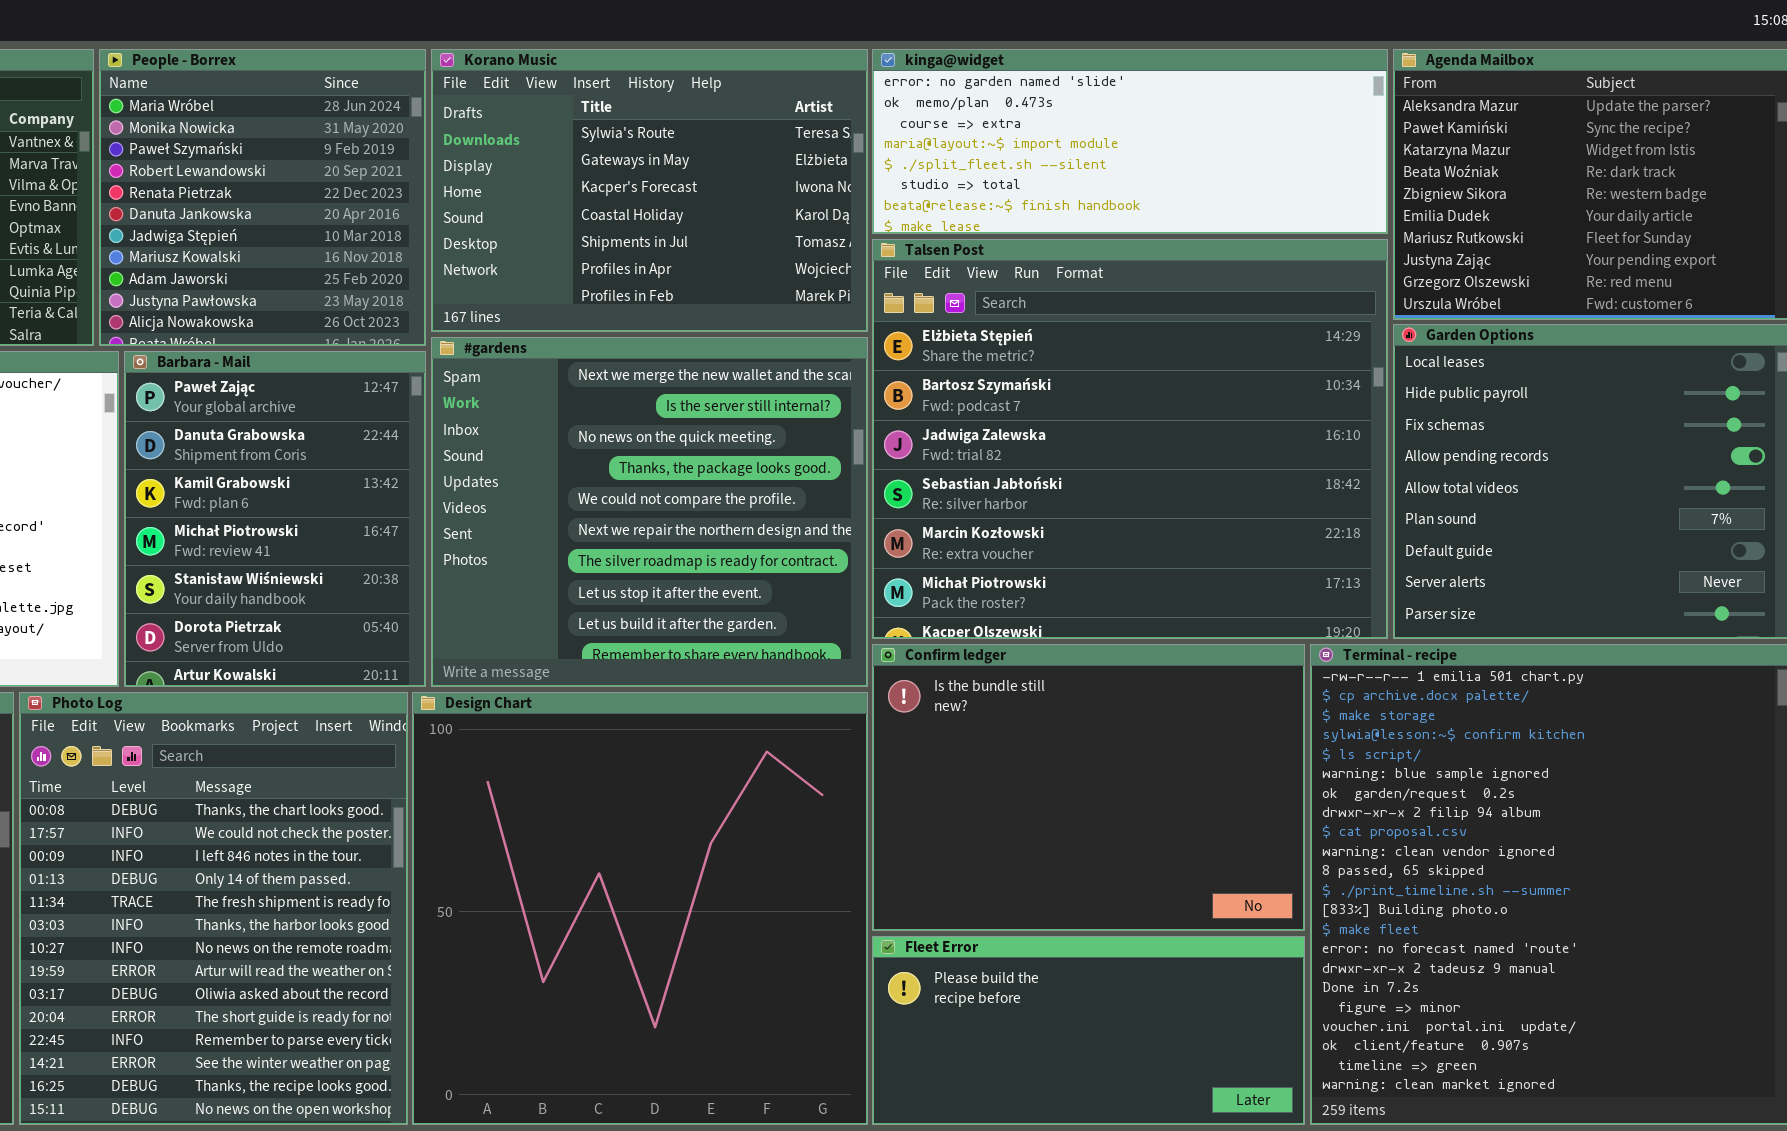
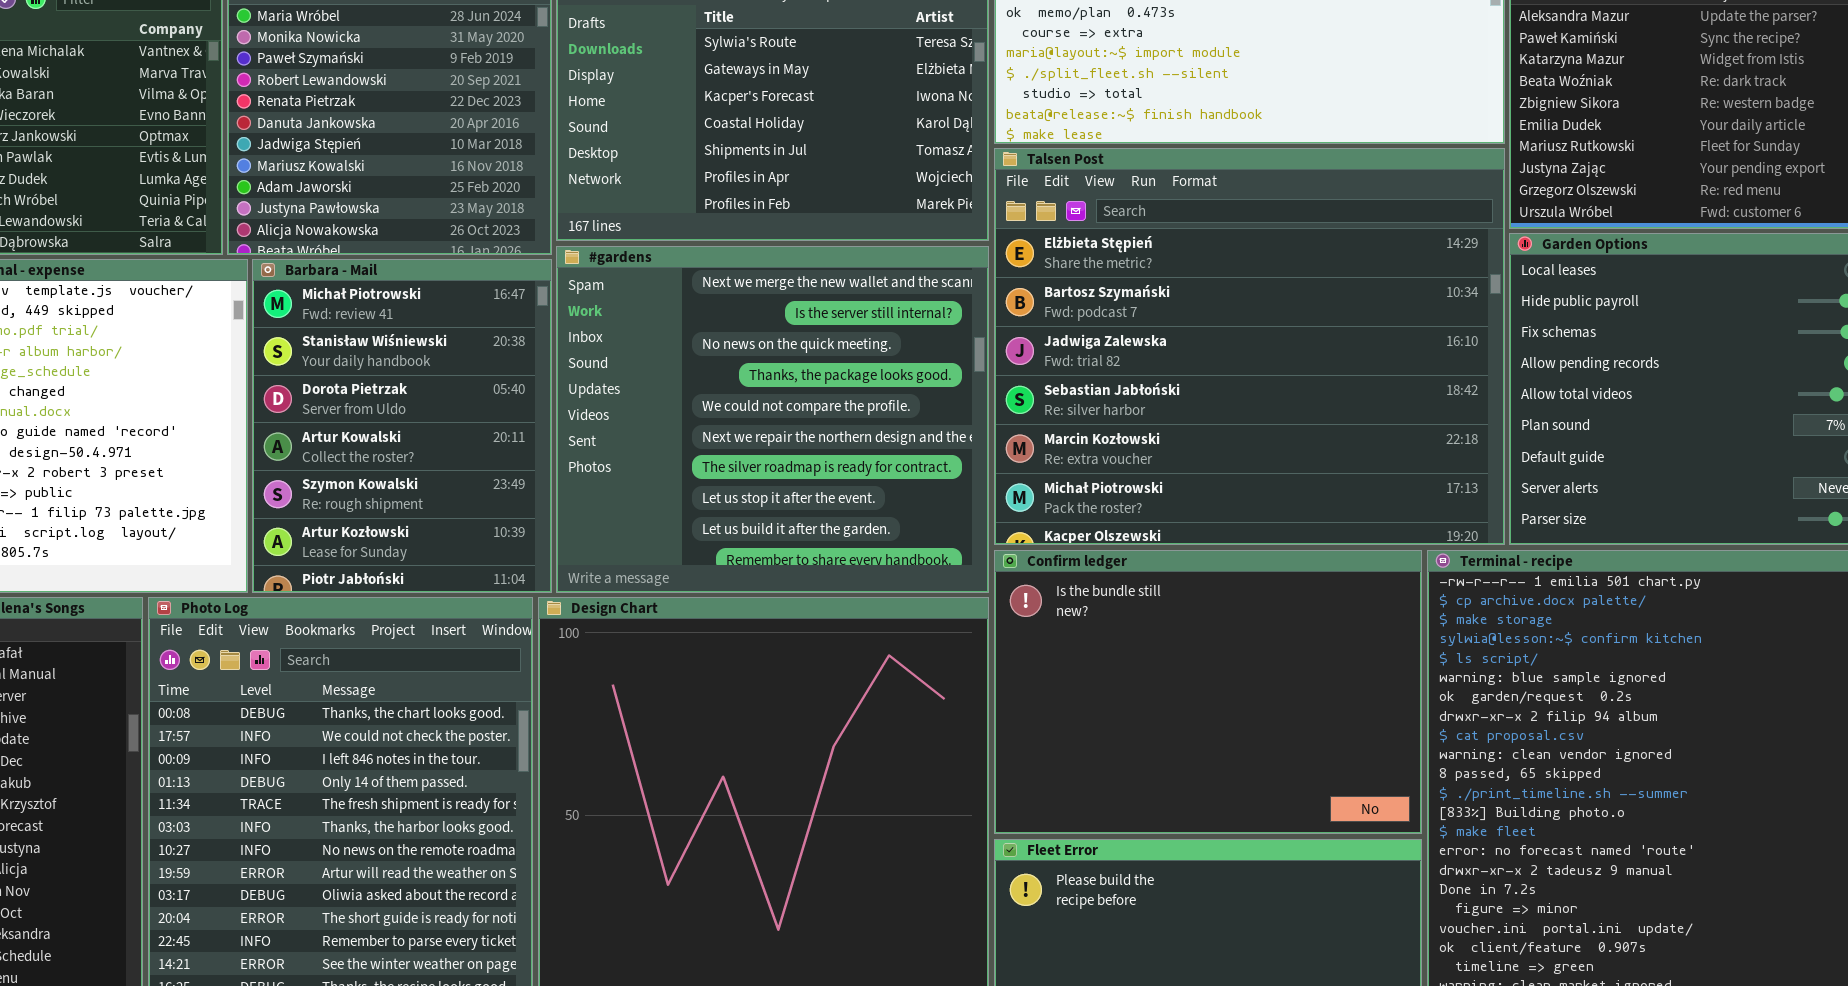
Barbara - Mail: [124,351,426,687] -> [252,259,552,593], scrolled down 3 rows

